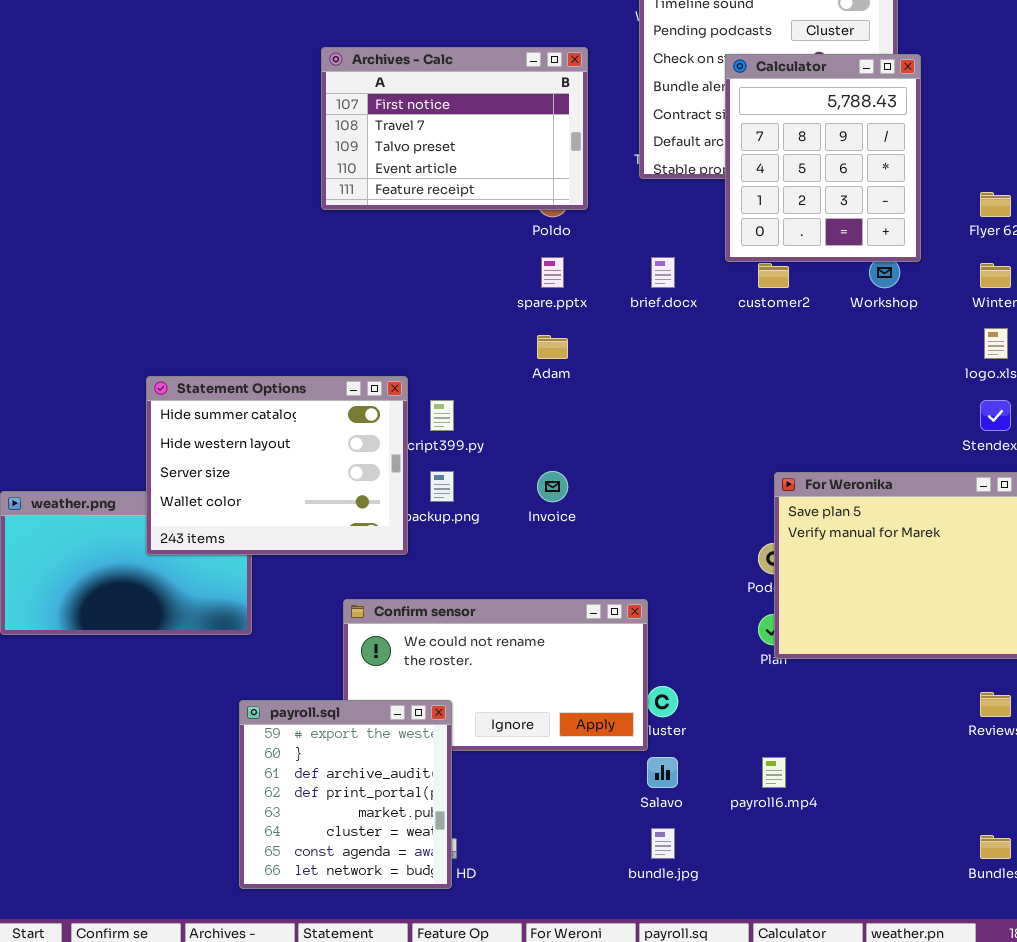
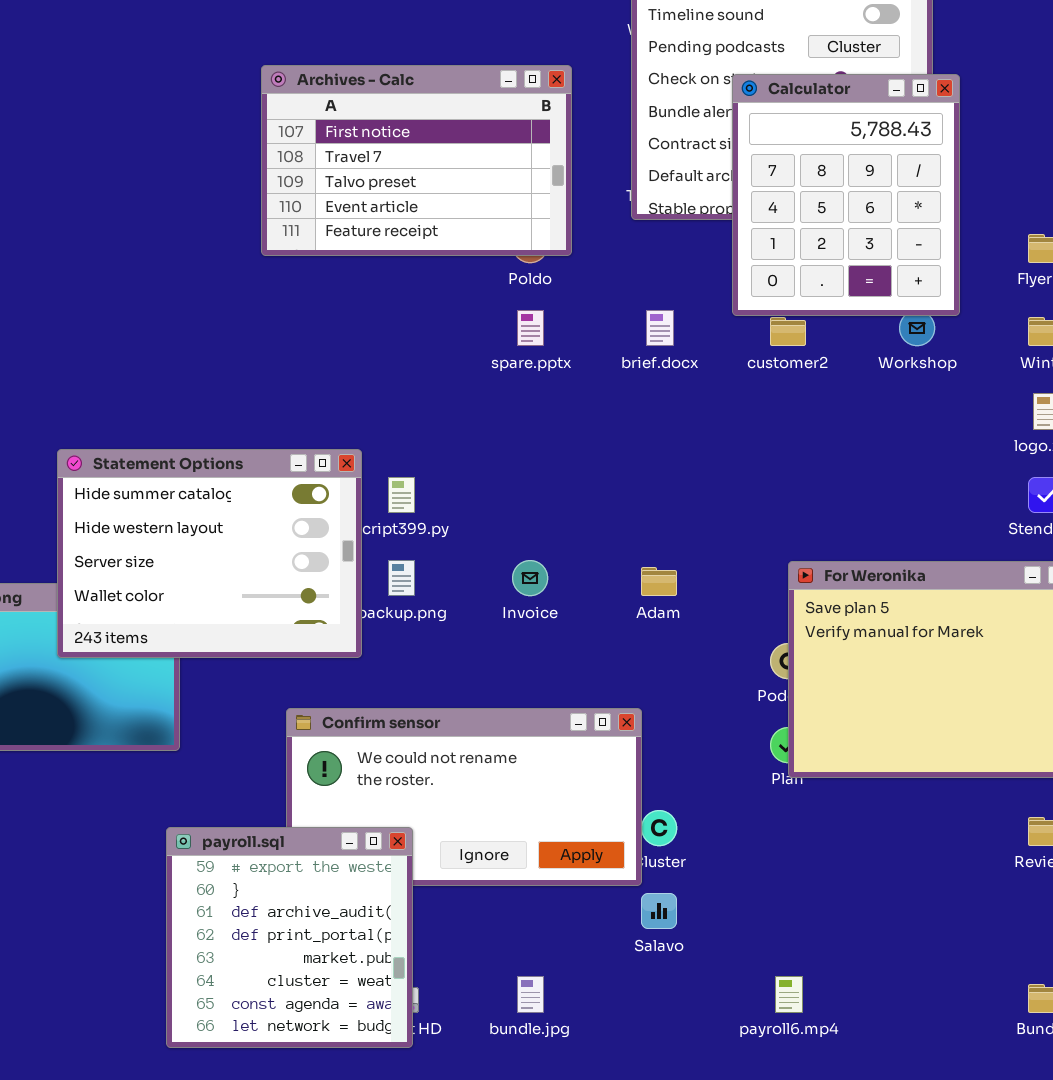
Adam: [537,335,568,359] -> [641,567,677,596], moved
payroll6.mp4: [762,757,786,788] -> [775,976,803,1013], moved
bundle.jpg: [651,828,675,859] -> [517,976,544,1013], moved

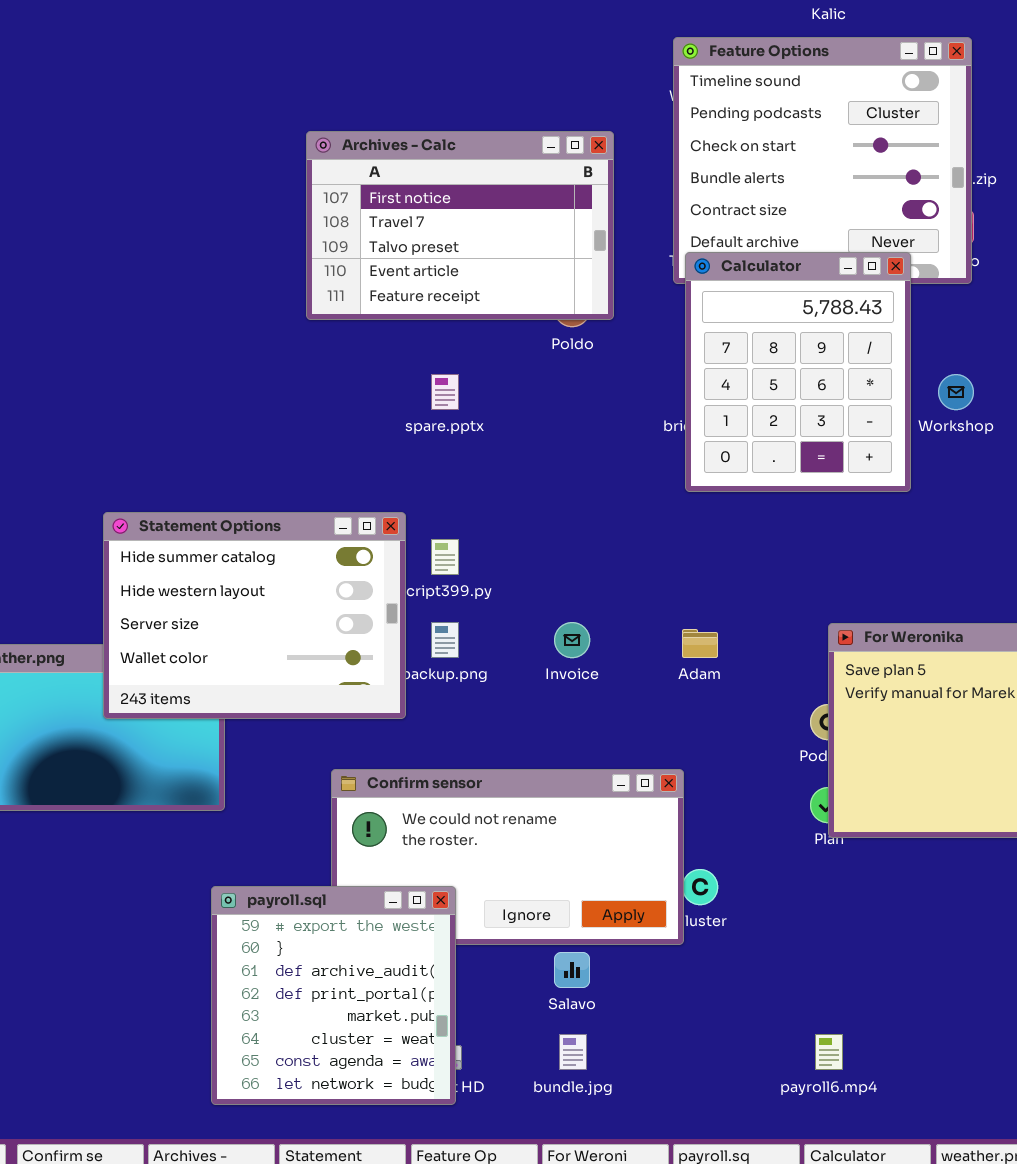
Calculator: [732,74,960,316] -> [685,252,911,492], moved
spare.pptx: [517,310,544,346] -> [431,374,459,410], moved
Salavo: [641,893,677,929] -> [554,952,590,988], moved

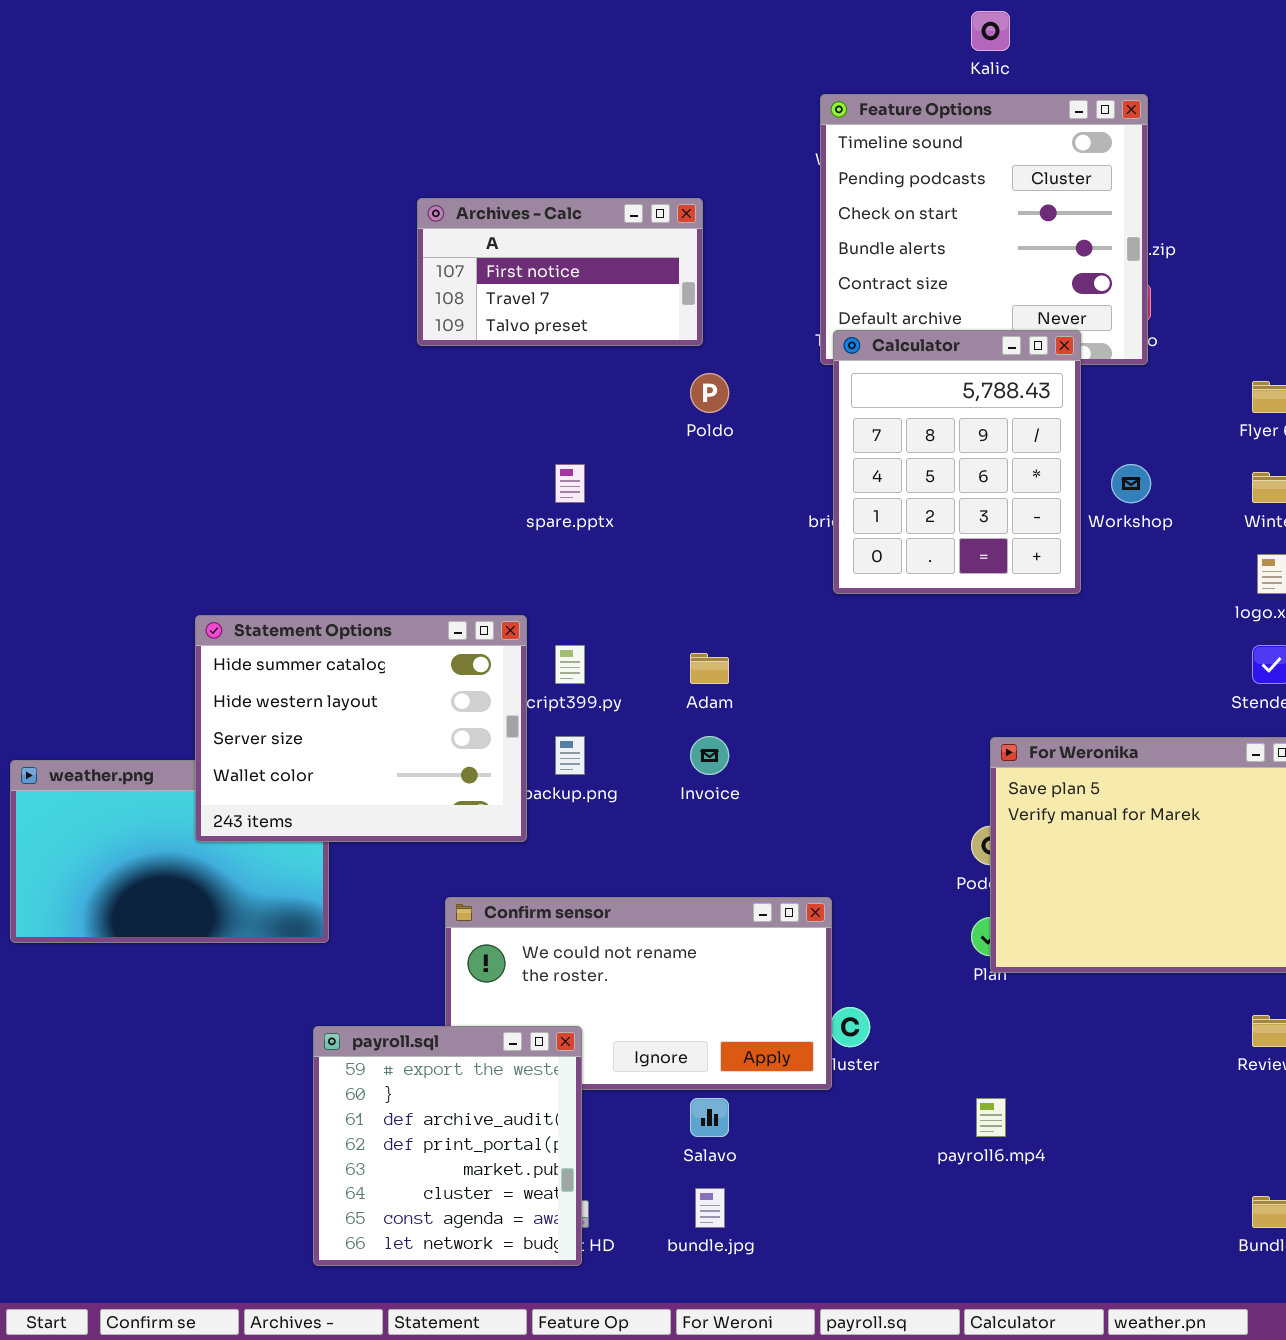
Archives - Calc: [306,131,614,320] -> [417,198,703,346], resized
Adam: [682,629,718,658] -> [690,653,729,684], moved
payroll6.mp4: [815,1034,843,1070] -> [976,1098,1006,1137], moved

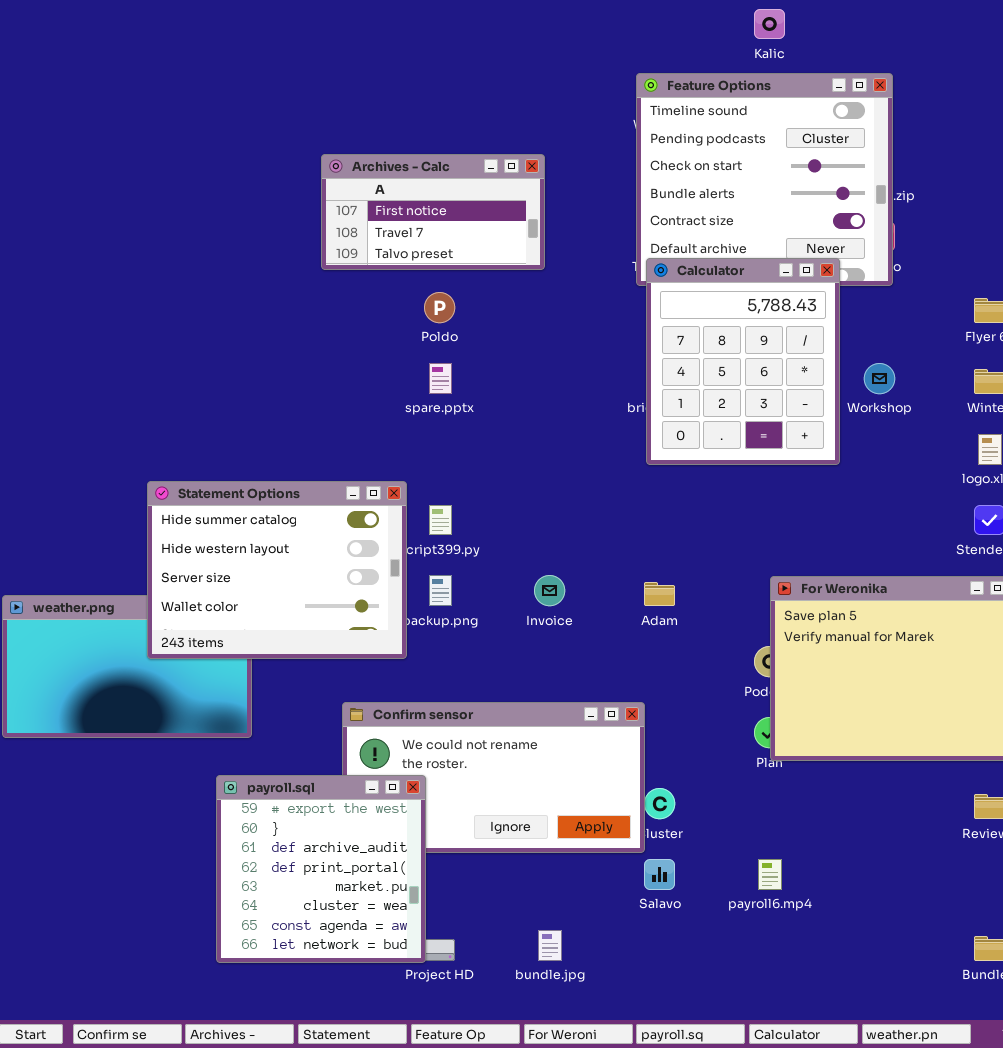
Poldo: [690,373,729,413] -> [424,292,455,323], moved
Adam: [690,653,729,684] -> [644,582,675,606], moved
payroll.sql: [313,1026,582,1266] -> [216,775,426,963], moved
Salavo: [690,1098,729,1137] -> [644,859,675,890], moved

